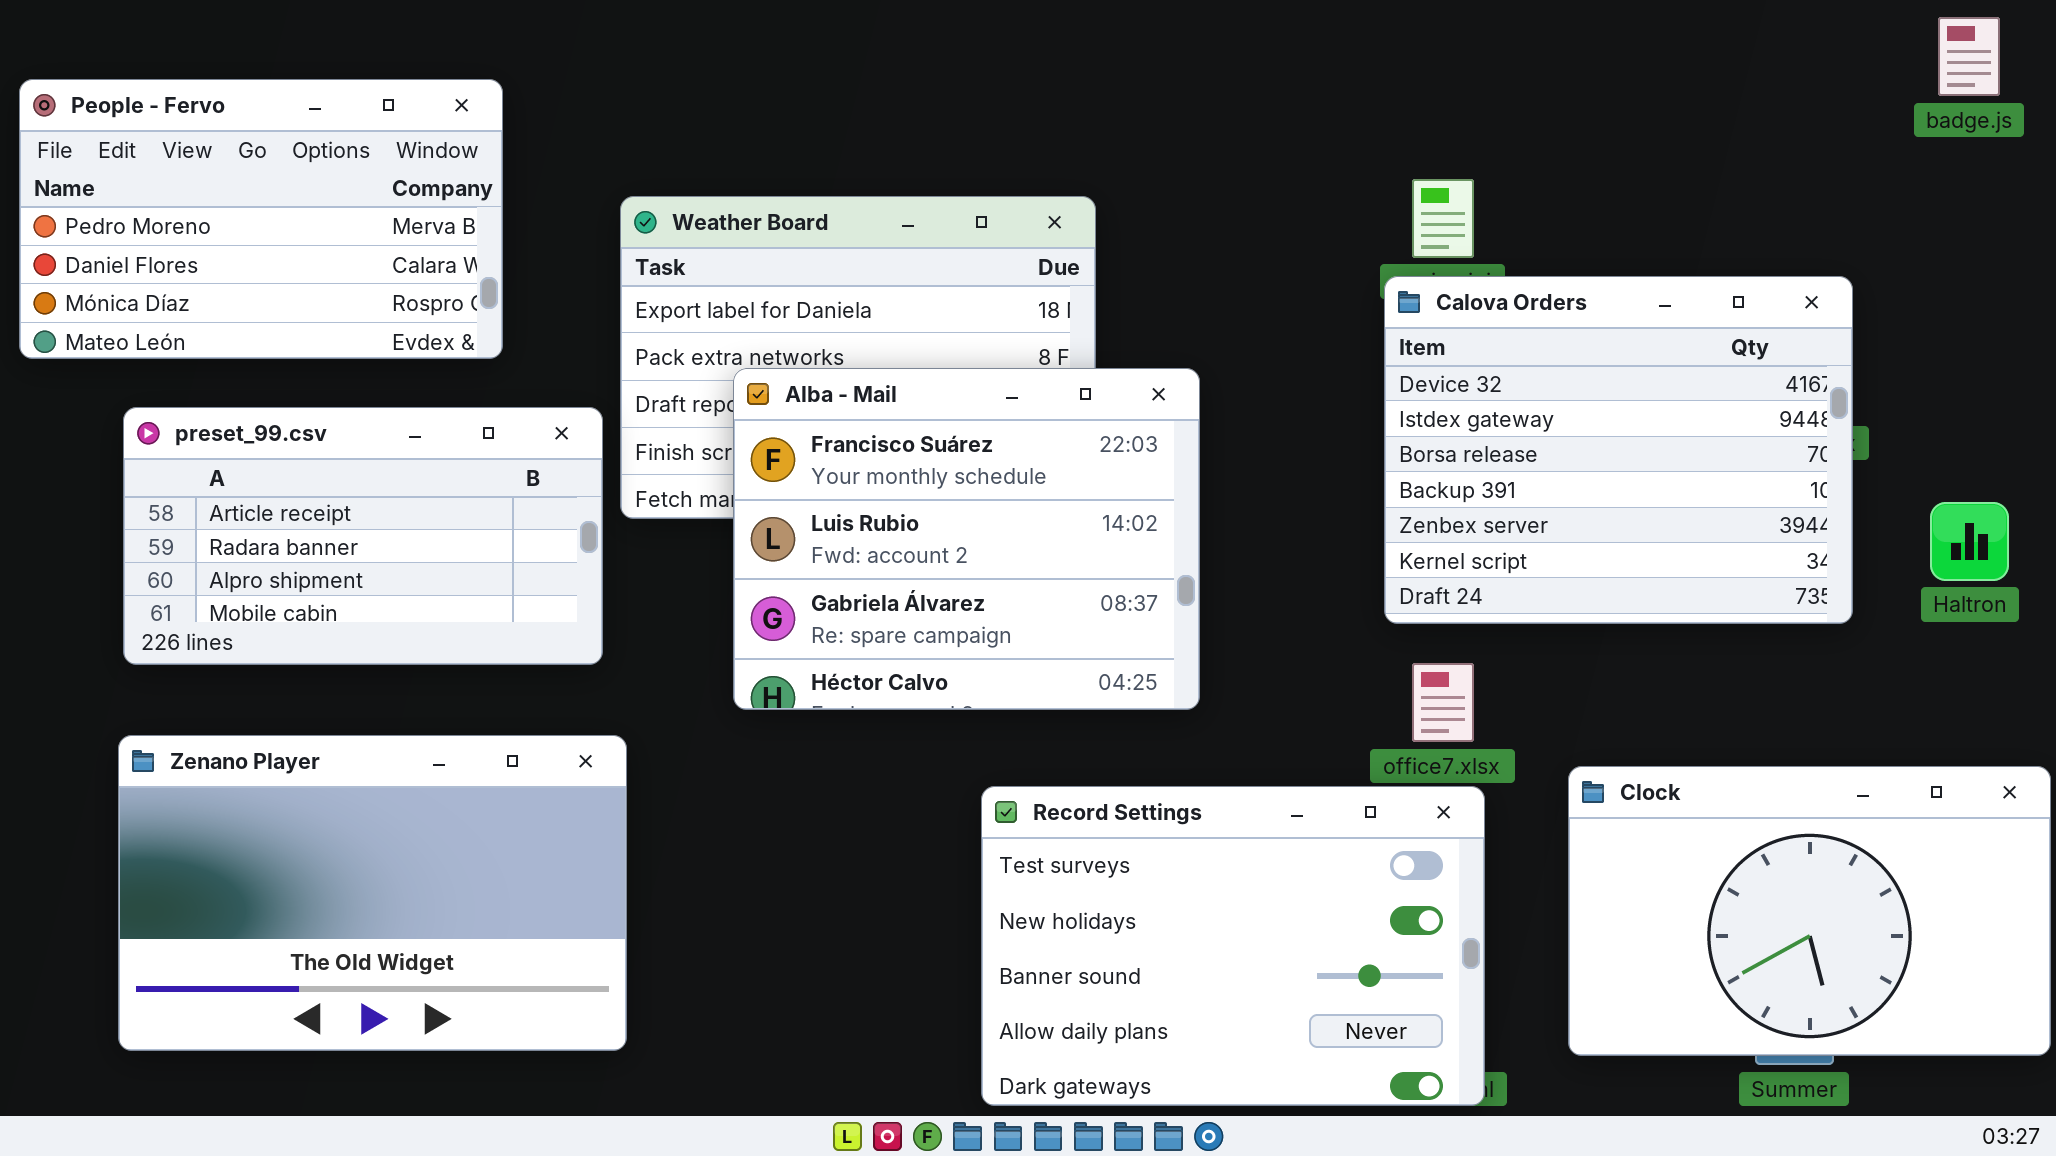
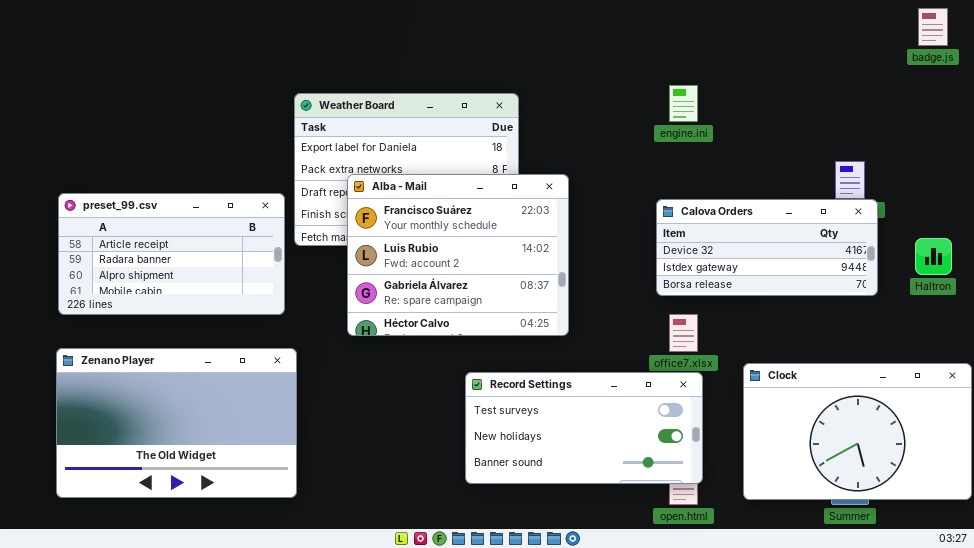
People - Fervo: [19,79,503,359] -> none, closed
Calova Orders: [1384,276,1853,624] -> [656,199,878,296], resized
Record Settings: [981,786,1485,1106] -> [465,372,703,484], resized

